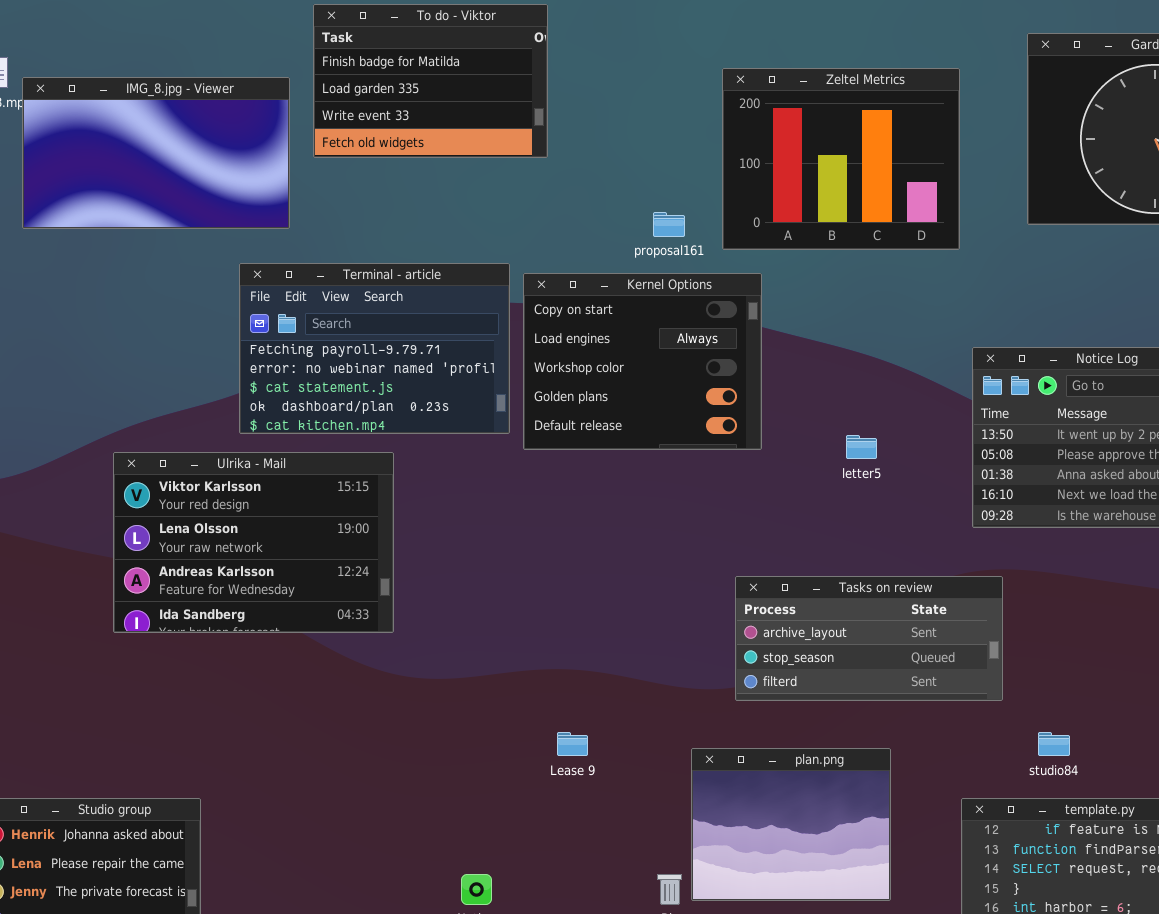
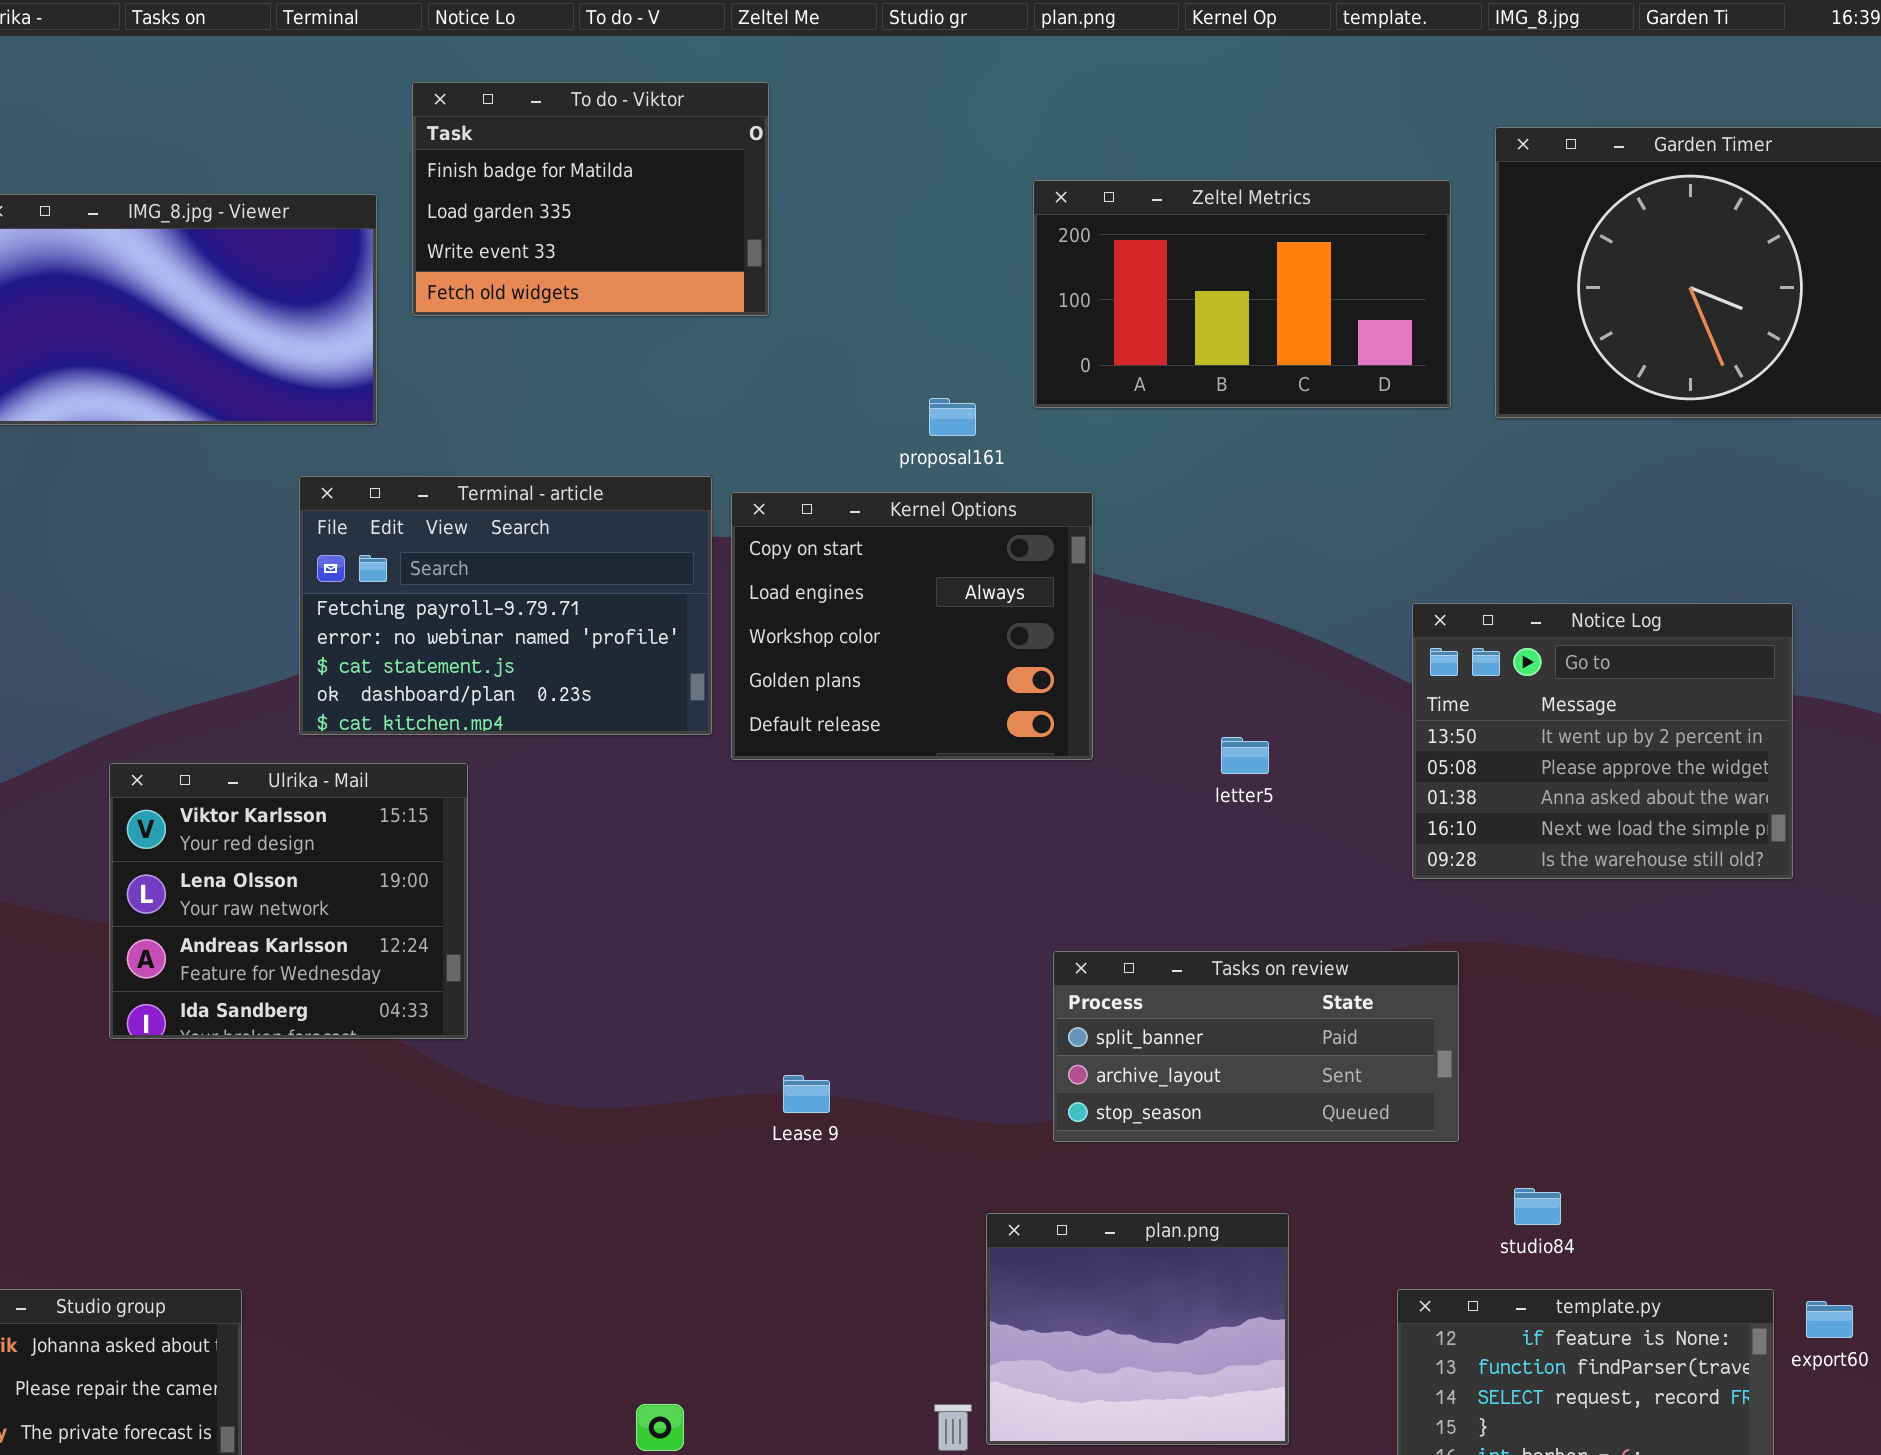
Zeltel Metrics: [722,68,960,250] -> [1033,180,1451,408], resized
Ulrika - Mail: [113,452,394,633] -> [109,763,468,1039], resized
Tasks on review: [735,576,1003,701] -> [1053,951,1459,1142], scrolled up 1 row
Lease 9: [557,732,588,756] -> [783,1075,830,1113], moved

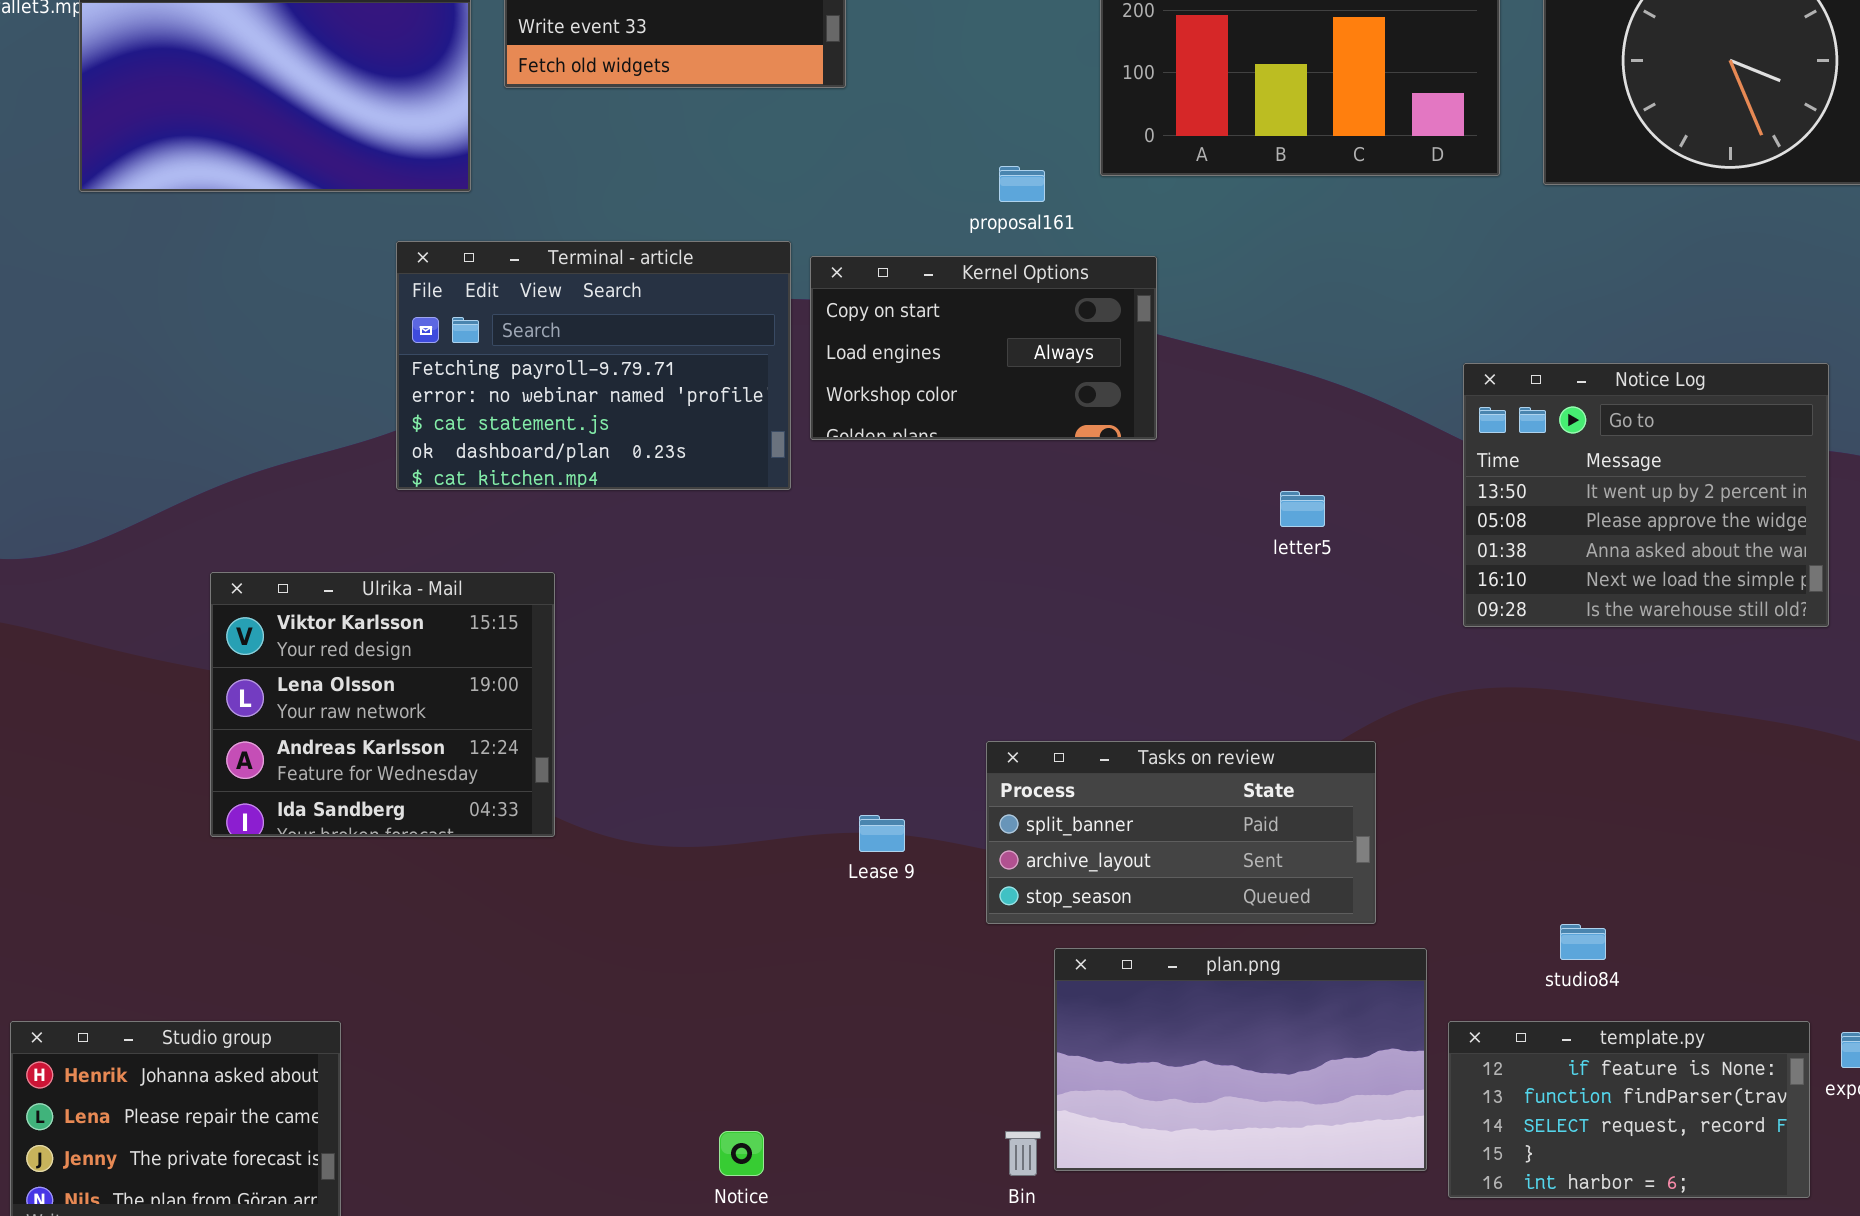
Kernel Options: [731,492,1093,760] -> [810,256,1157,440], resized
Ulrika - Mail: [109,763,468,1039] -> [210,572,555,837], moved
Tasks on review: [1053,951,1459,1142] -> [986,741,1376,924], moved
plan.png: [986,1213,1289,1445] -> [1054,948,1427,1171], resized

